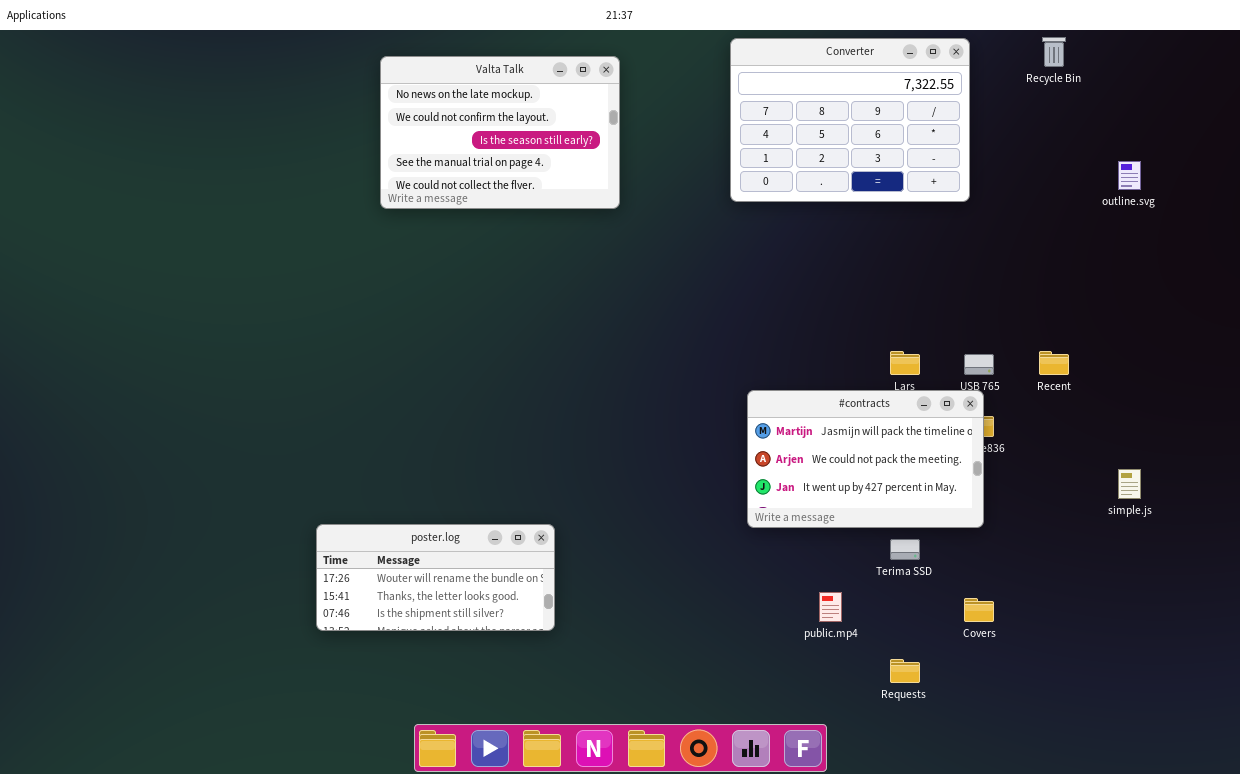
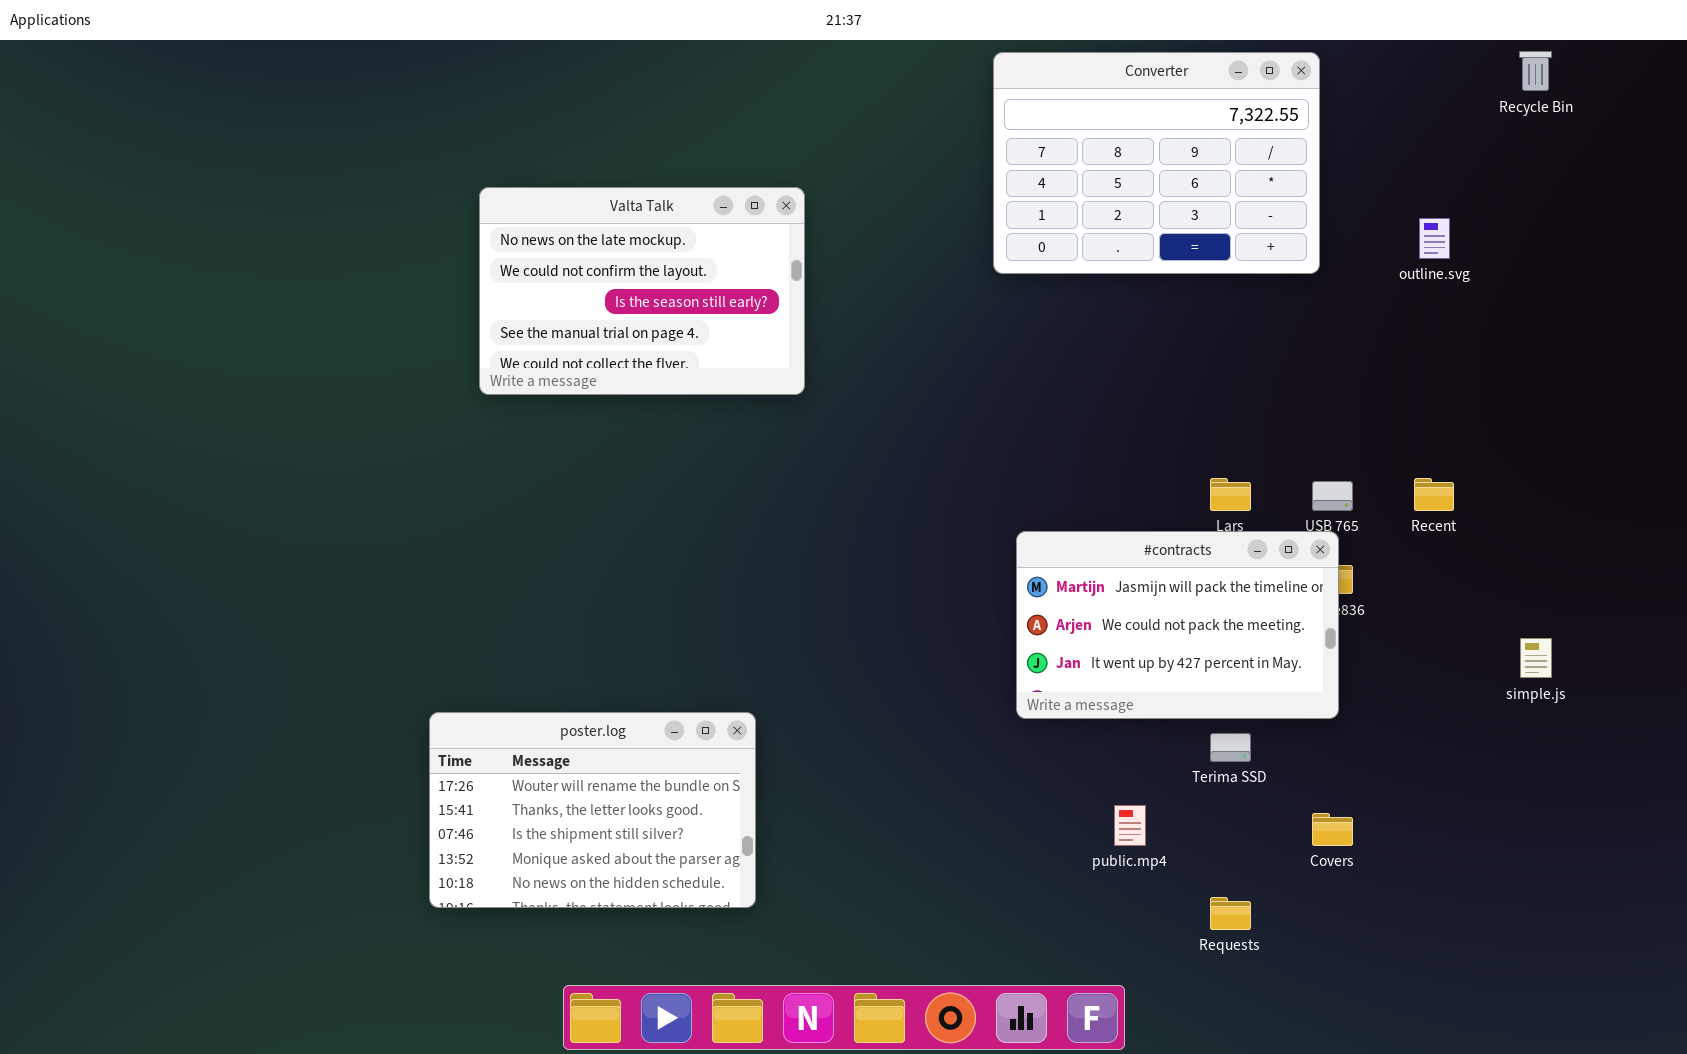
Recycle Bin: [1042,37,1066,67] -> [1519,51,1552,91], moved
Valta Talk: [380,56,620,209] -> [479,187,805,395], moved
outline.svg: [1118,161,1141,190] -> [1419,218,1450,259], moved
poster.log: [316,524,555,631] -> [429,712,756,908], resized

